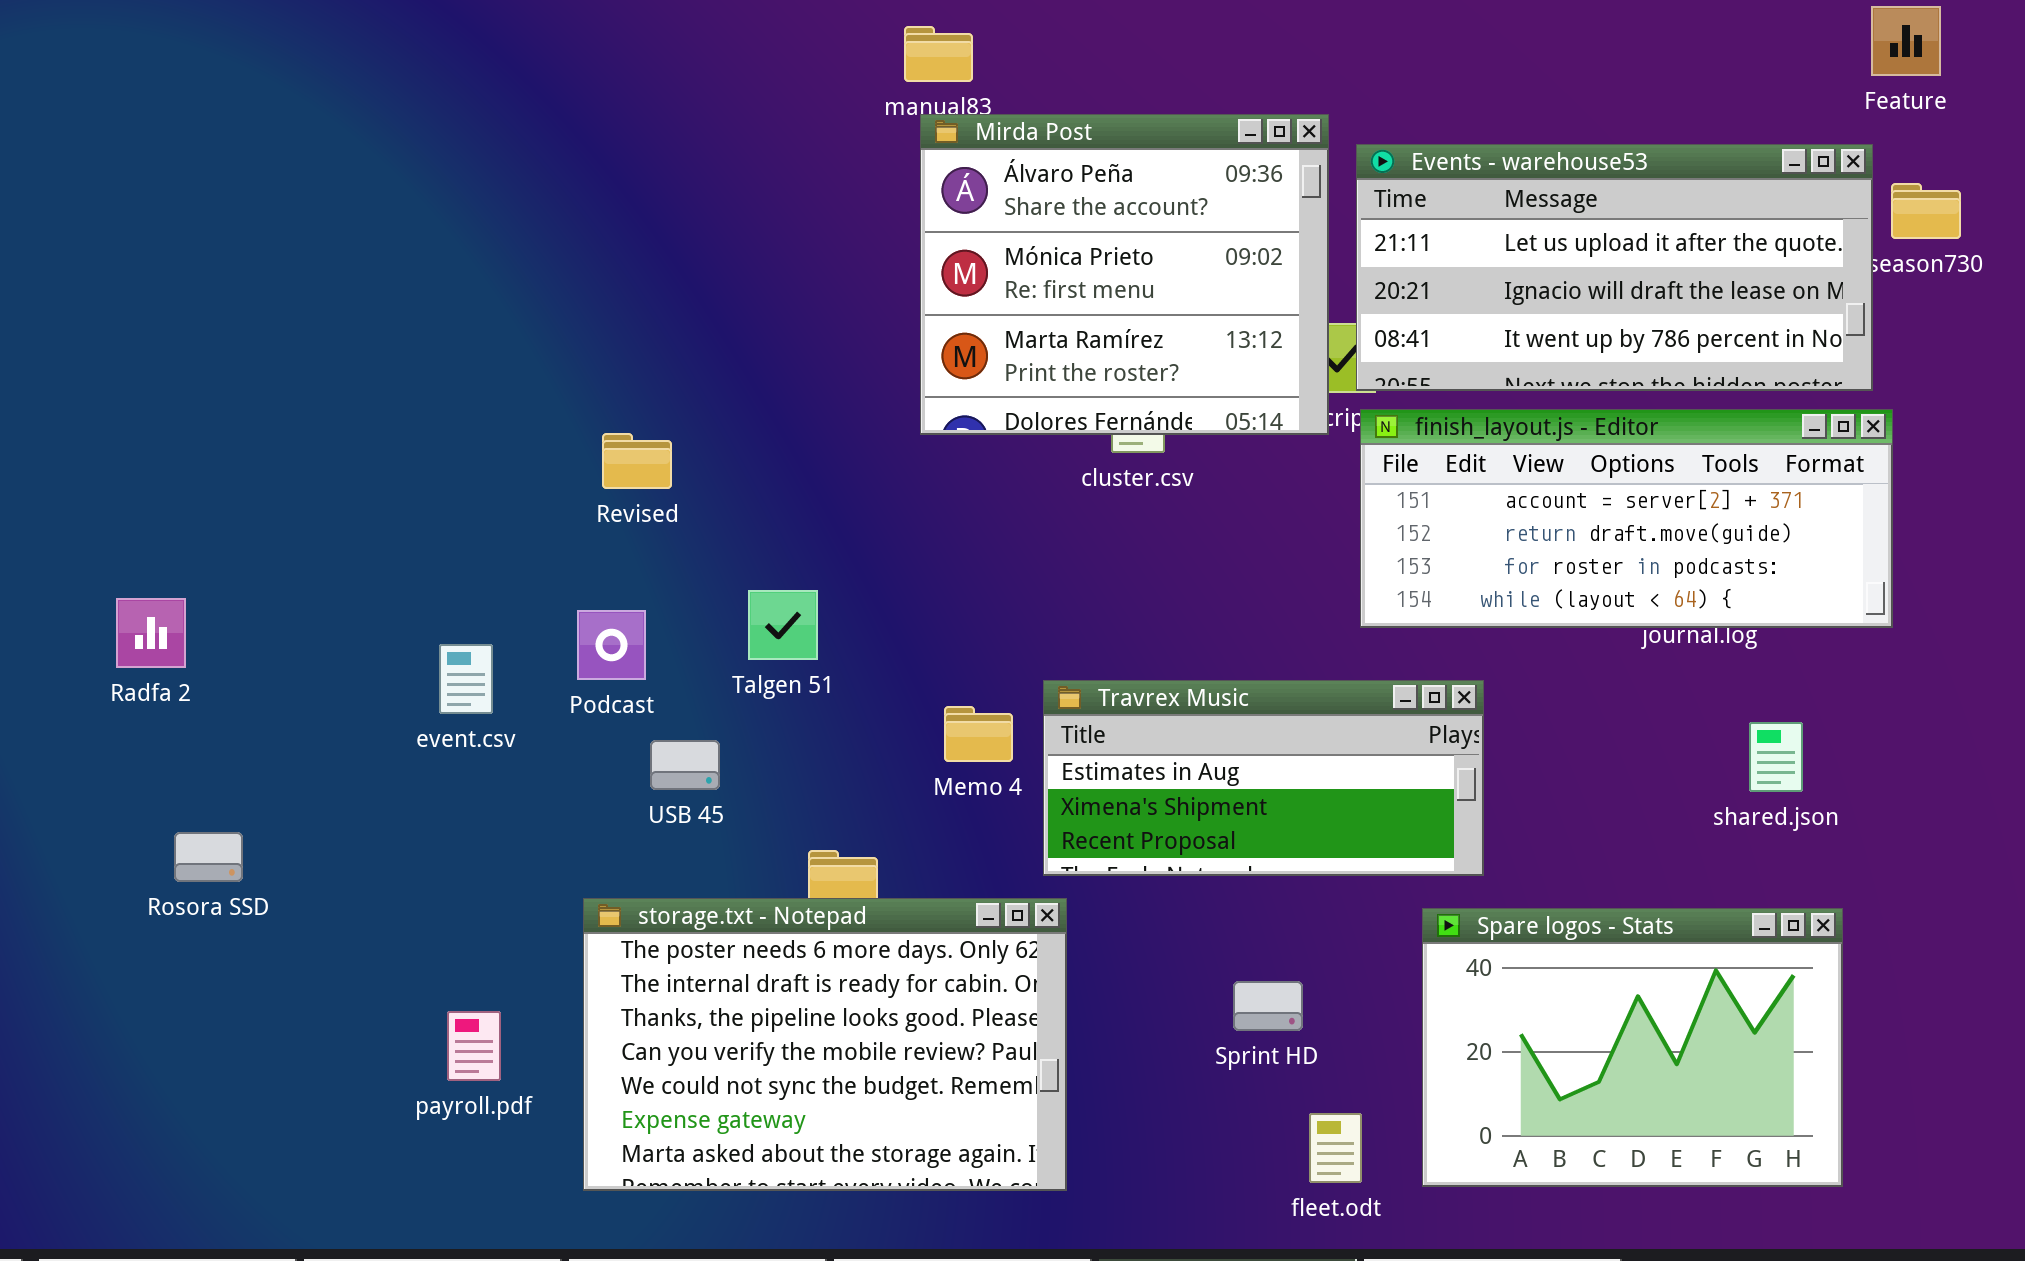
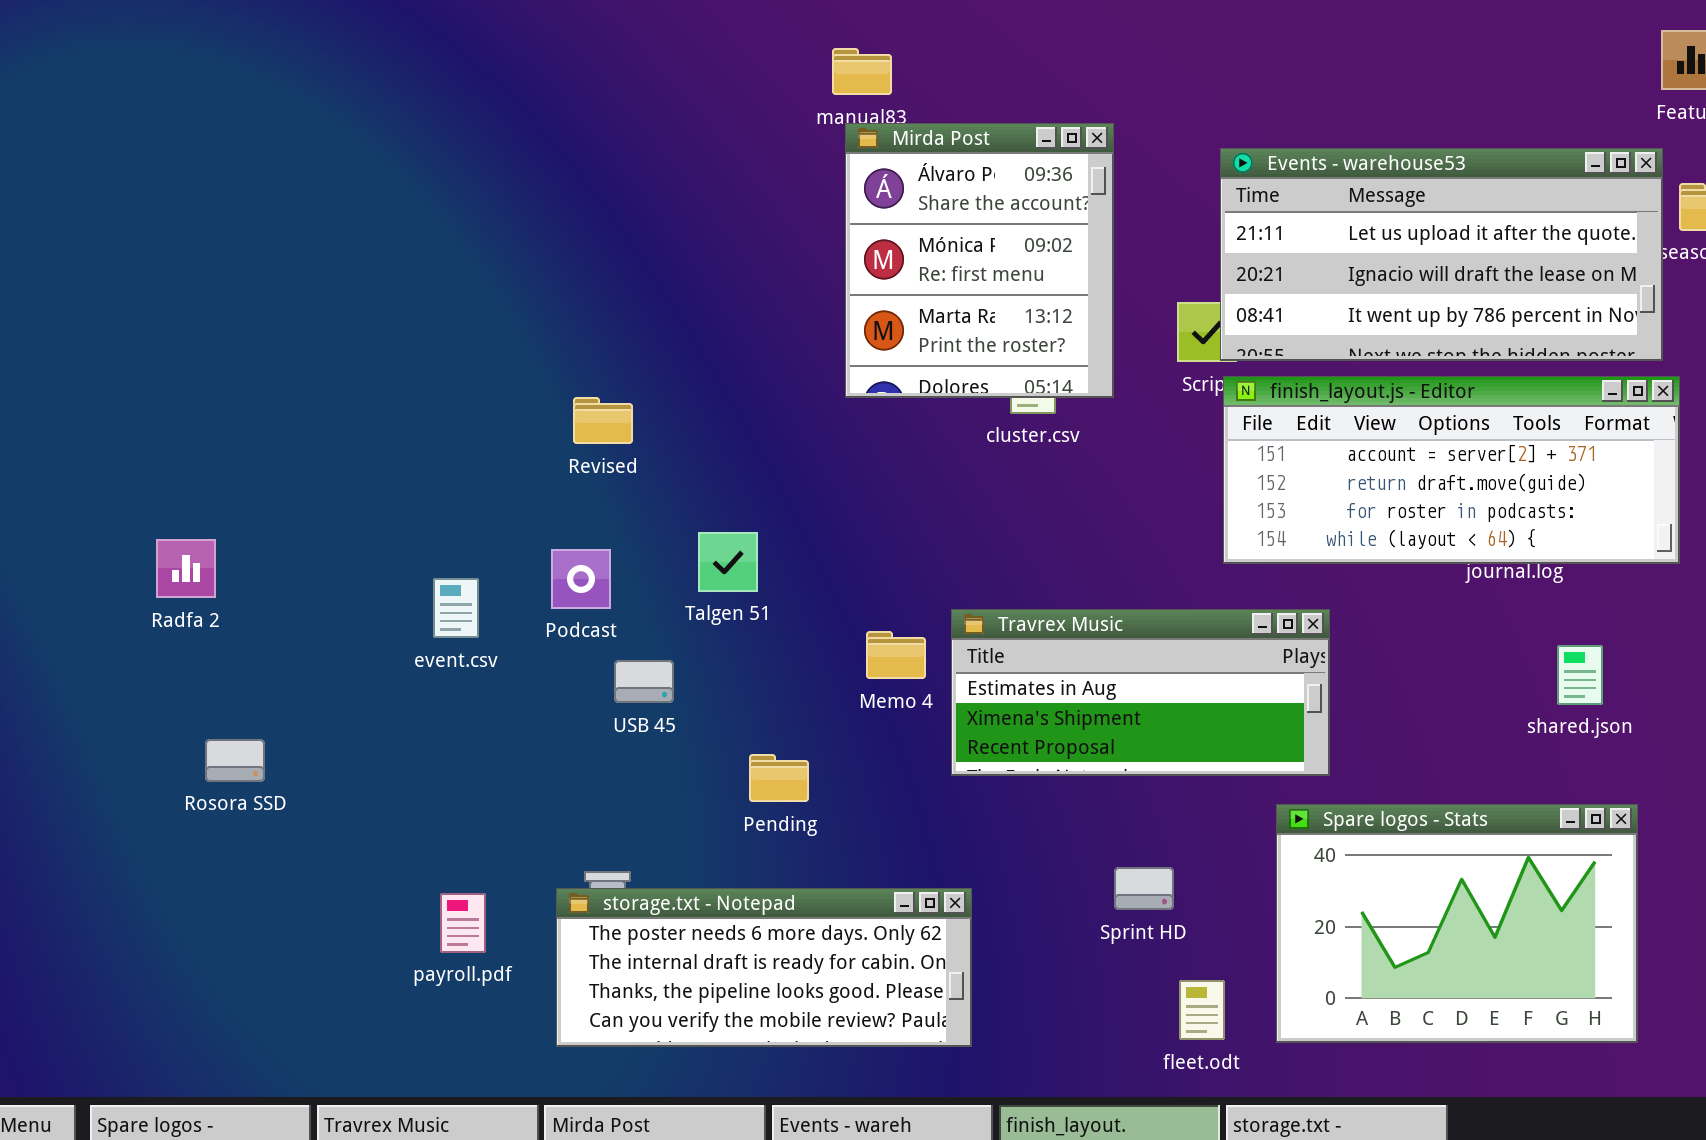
Mirda Post: [920,114,1329,435] -> [845,123,1114,398], resized
storage.txt - Notepad: [583,898,1067,1191] -> [556,888,972,1047], resized

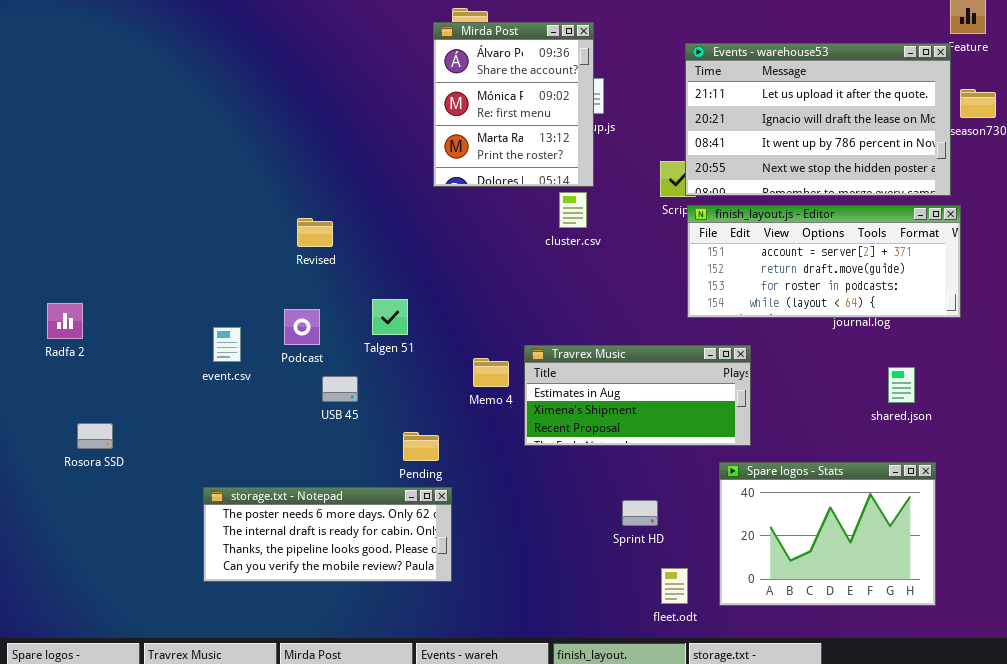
Mirda Post: [845,123,1114,398] -> [433,22,594,187], moved
Events - warehouse53: [1220,148,1663,361] -> [685,43,951,196], resized
storage.txt - Notepad: [556,888,972,1047] -> [203,487,452,582], moved

